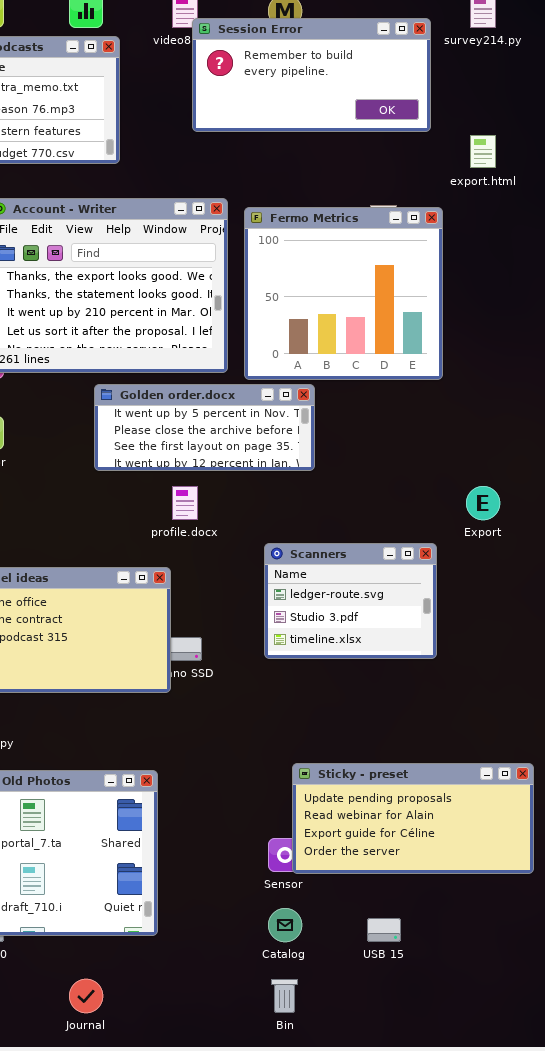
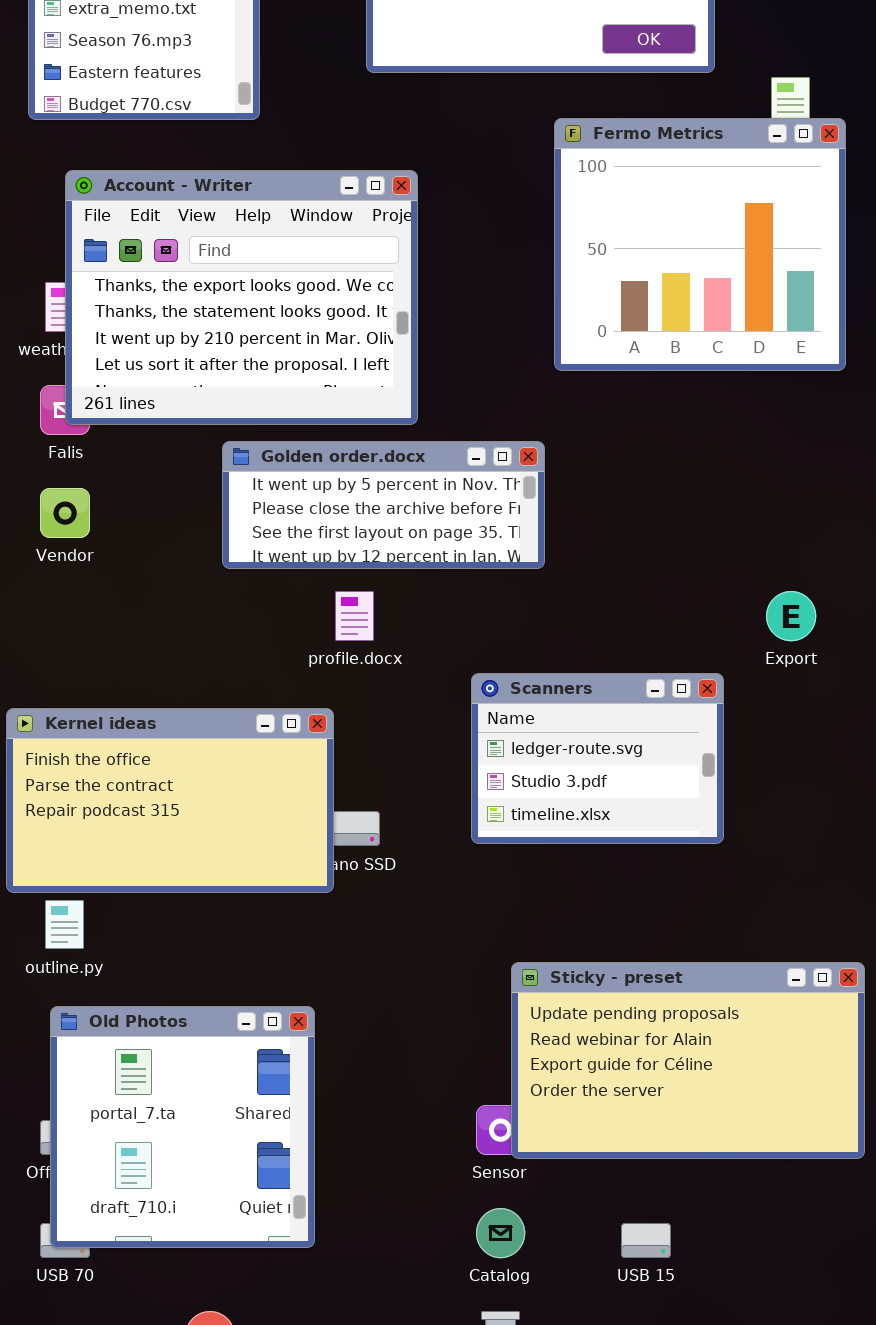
Fermo Metrics: [244,207,443,380] -> [554,118,846,371], moved
Sticky - preset: [292,763,534,874] -> [511,962,865,1159], resized

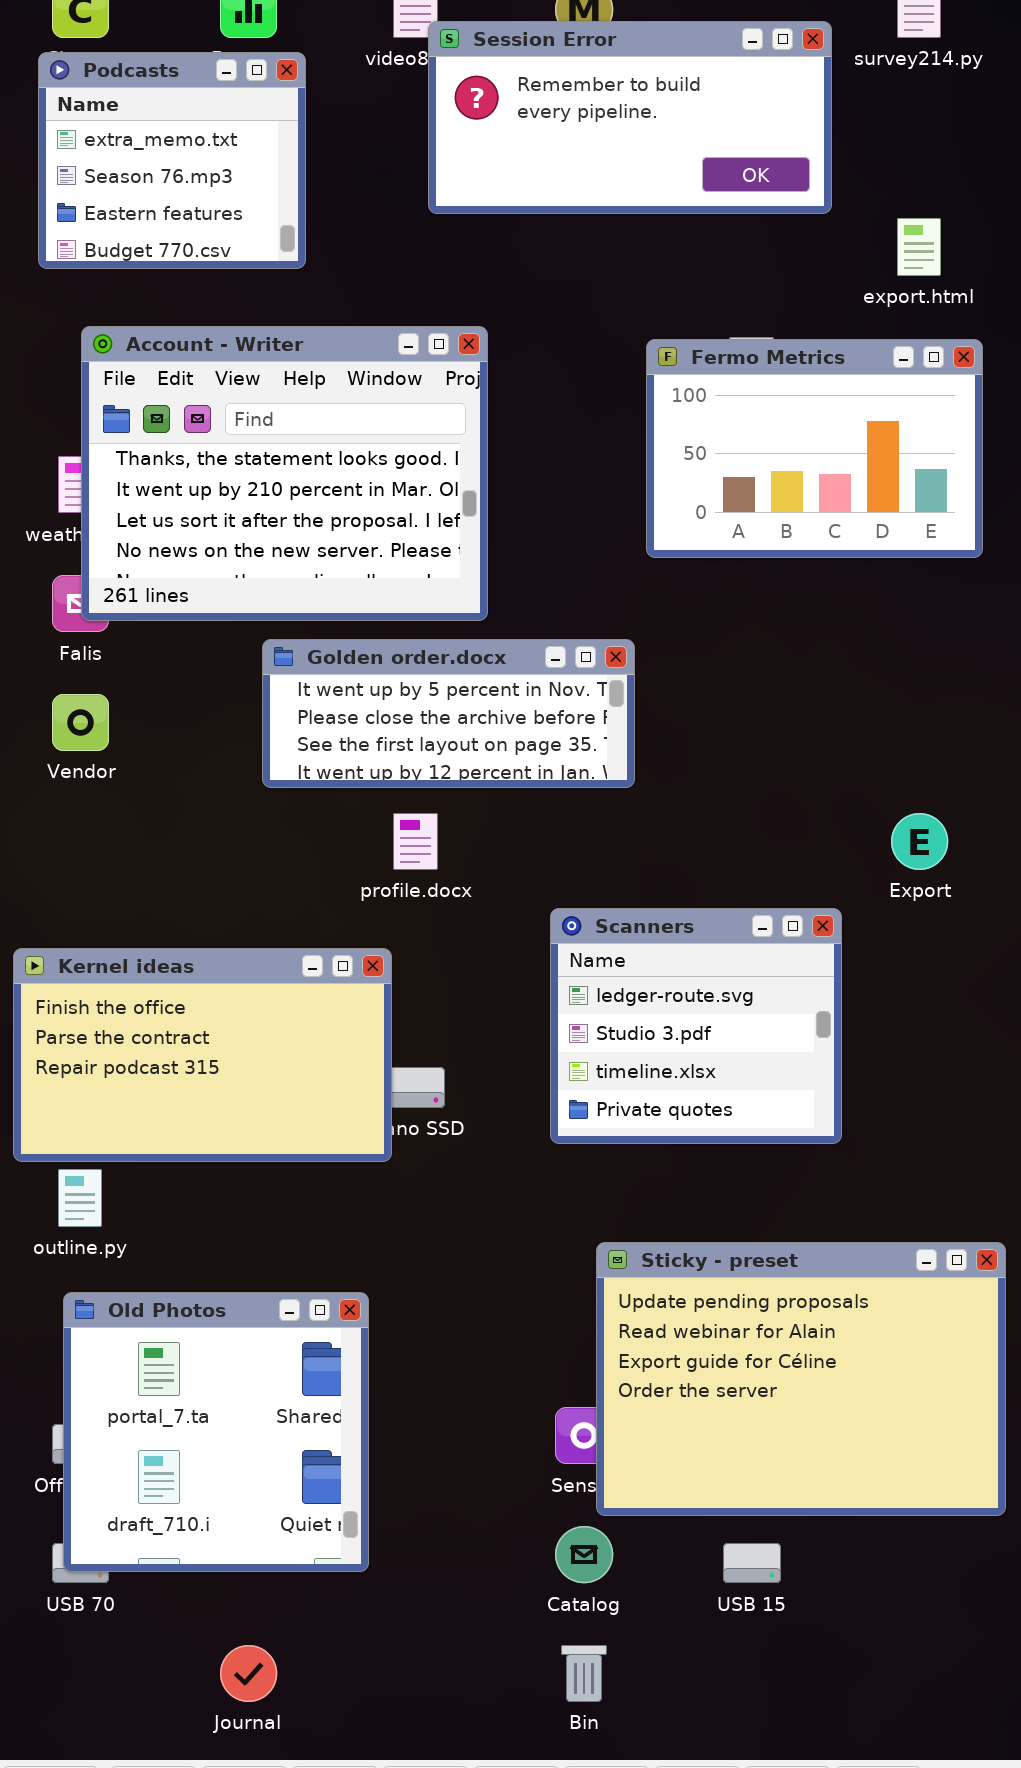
Fermo Metrics: [554,118,846,371] -> [646,339,983,558], resized
Account - Writer: [65,170,418,425] -> [81,326,488,621], scrolled down 1 row
Scanners: [471,673,724,844] -> [550,908,842,1144], resized
Sticky - preset: [511,962,865,1159] -> [596,1242,1006,1516], resized

